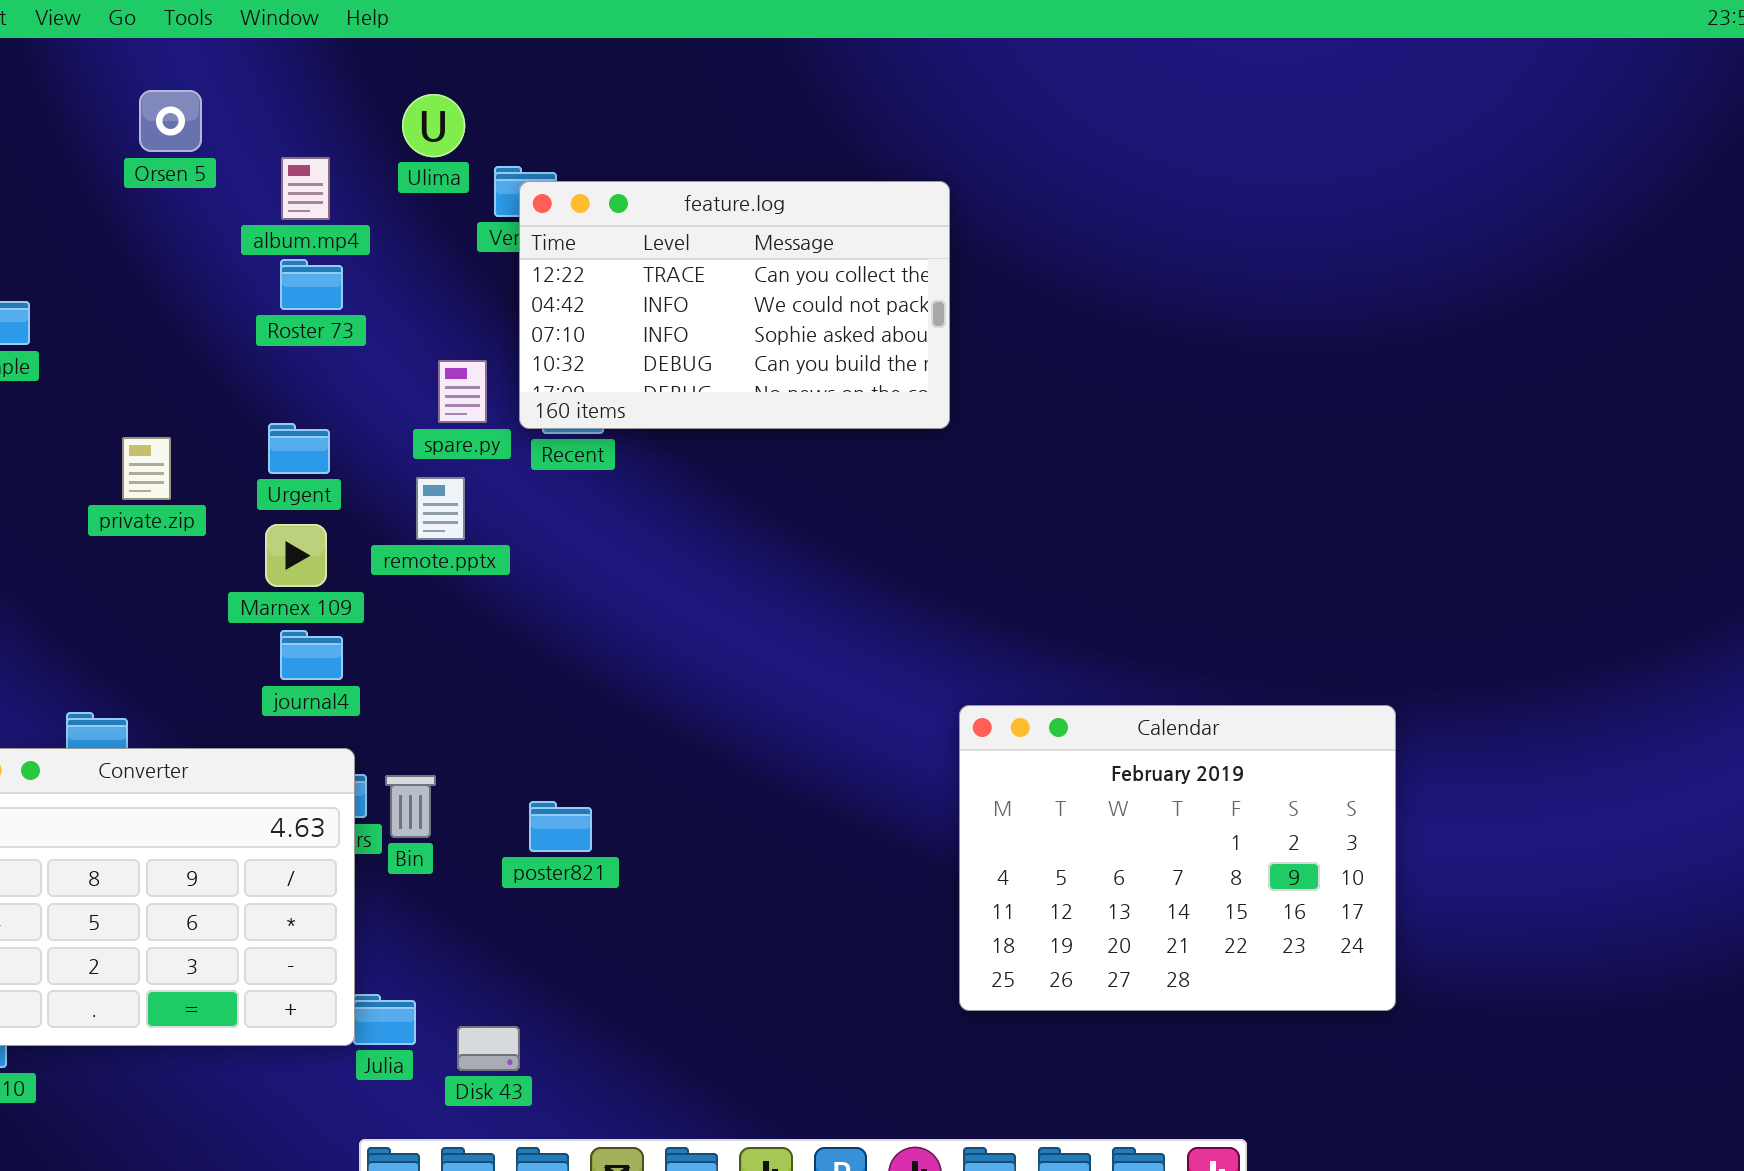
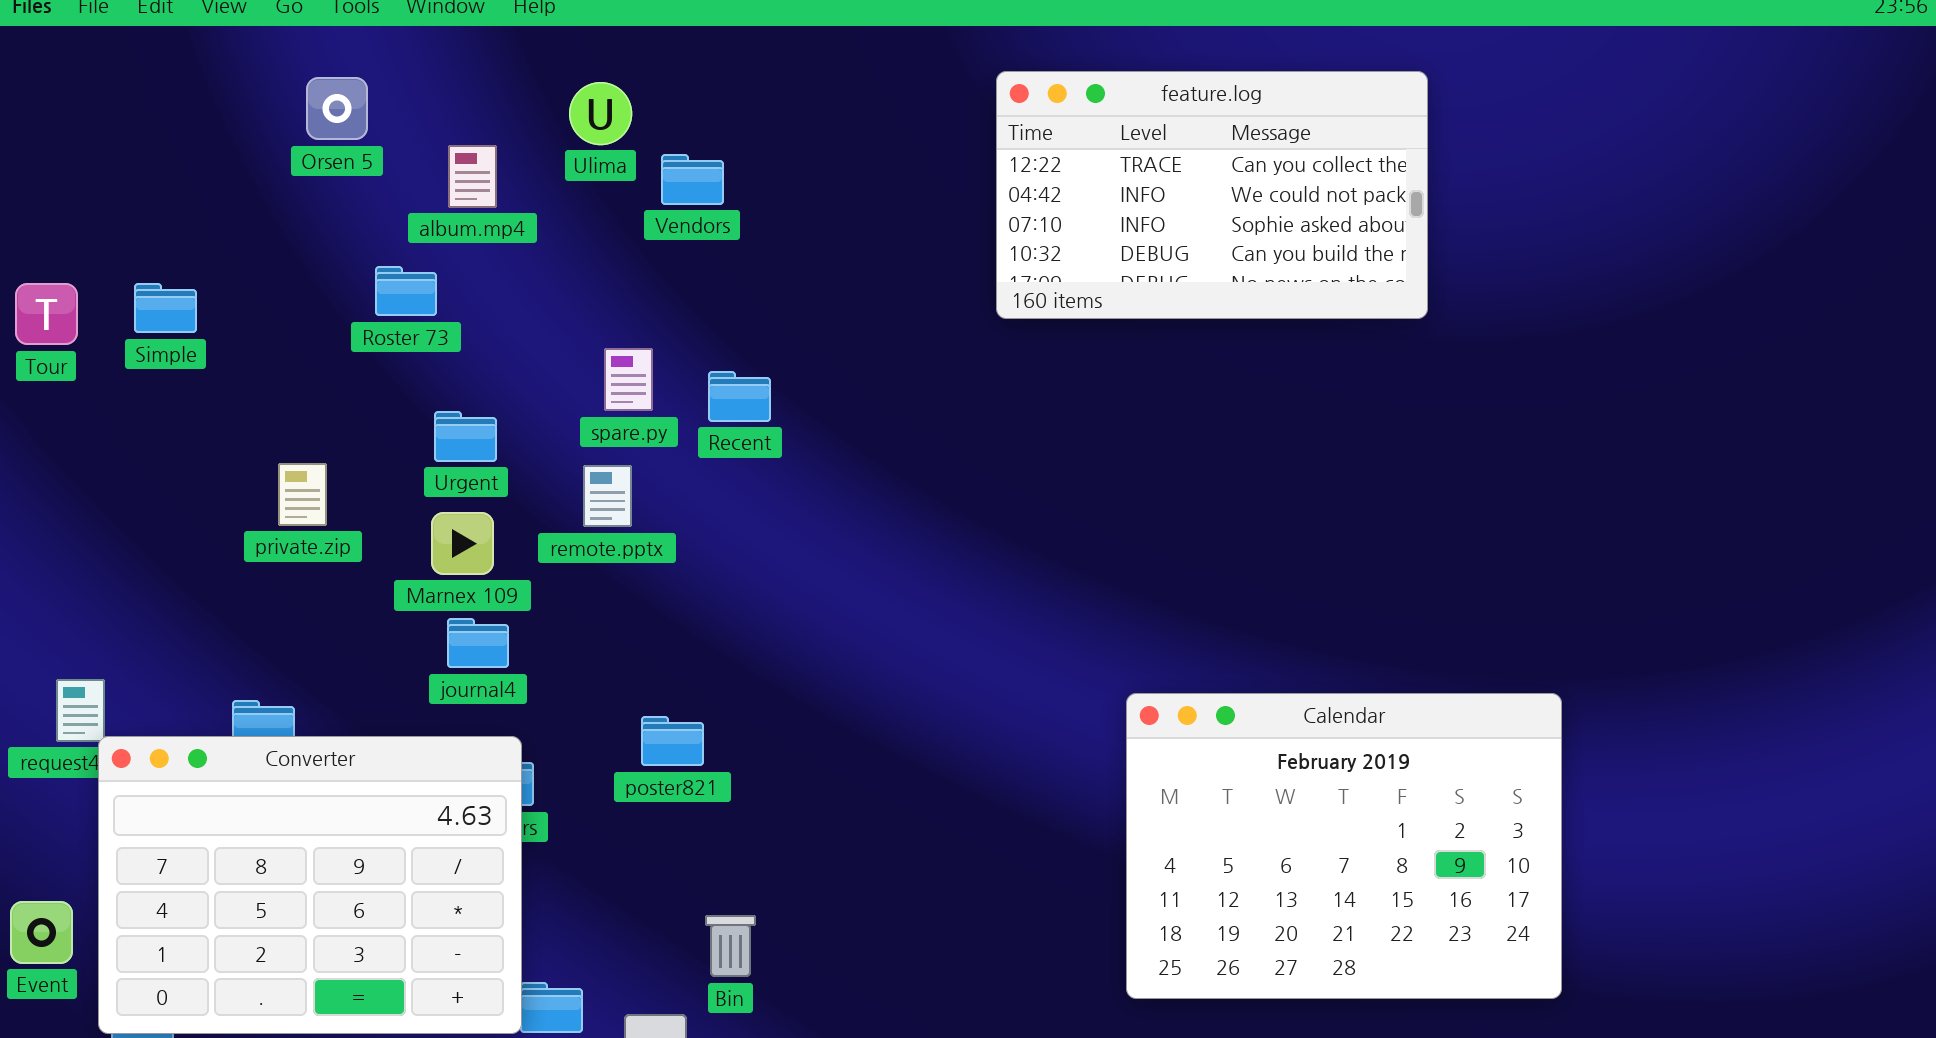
feature.log: [519,181,950,429] -> [996,71,1428,319], moved
Roster 73: [280,259,343,310] -> [375,266,437,316], moved
private.zip: [122,437,171,500] -> [278,463,327,526], moved
Bin: [385,775,436,838] -> [705,915,756,977], moved
poster821: [529,801,592,852] -> [641,716,704,766], moved

